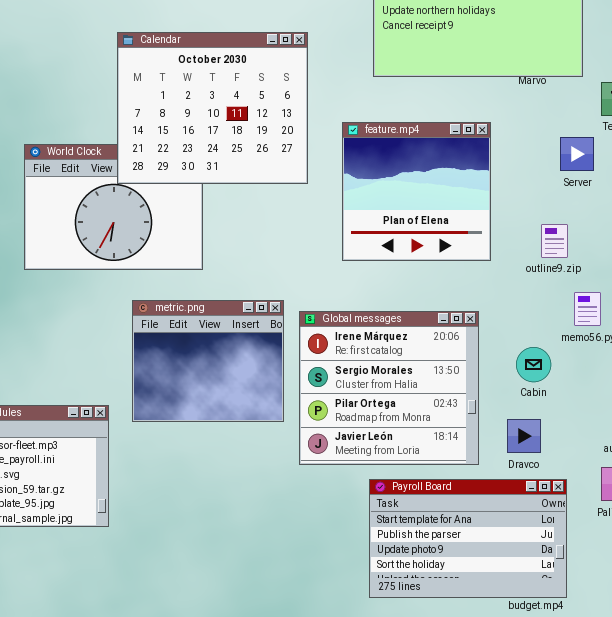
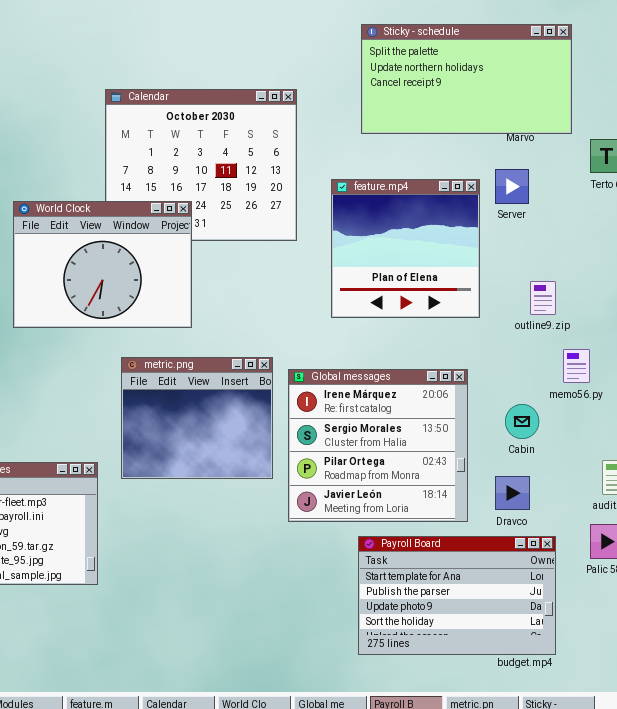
Server: [560,137,594,171] -> [495,169,529,204], moved
World Clock: [24,144,203,270] -> [13,201,192,328], raised

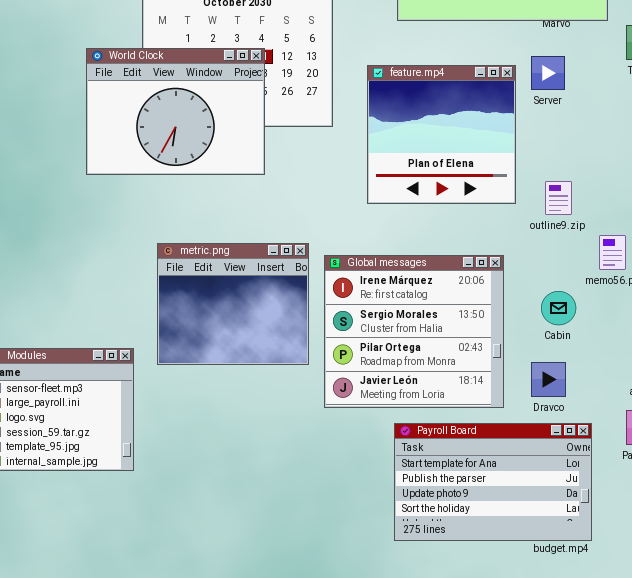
World Clock: [13,201,192,328] -> [86,48,265,175], moved
outline9.zip: [530,281,556,315] -> [545,181,572,215], moved

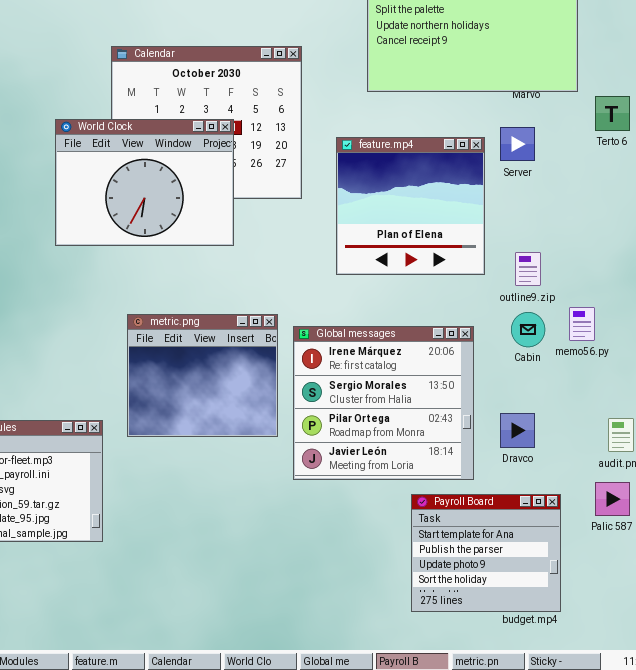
Cabin: [541,291,576,325] -> [511,312,545,347], moved
Dravco: [531,362,566,397] -> [500,413,535,448], moved
Payroll Board: [394,423,592,541] -> [411,494,561,612], resized

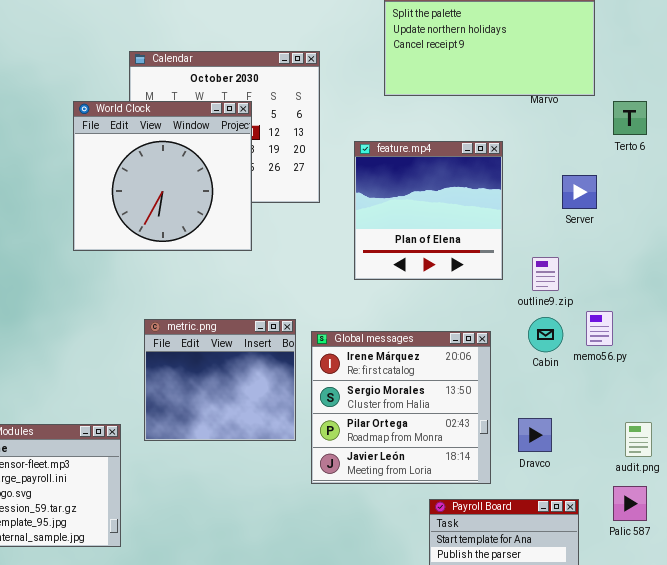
World Clock: [55,119,234,246] -> [73,101,252,251], resized
Server: [500,127,535,161] -> [562,175,597,209], moved

